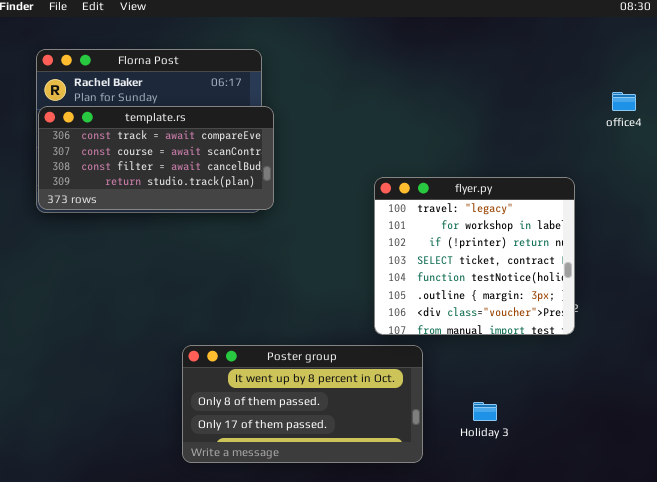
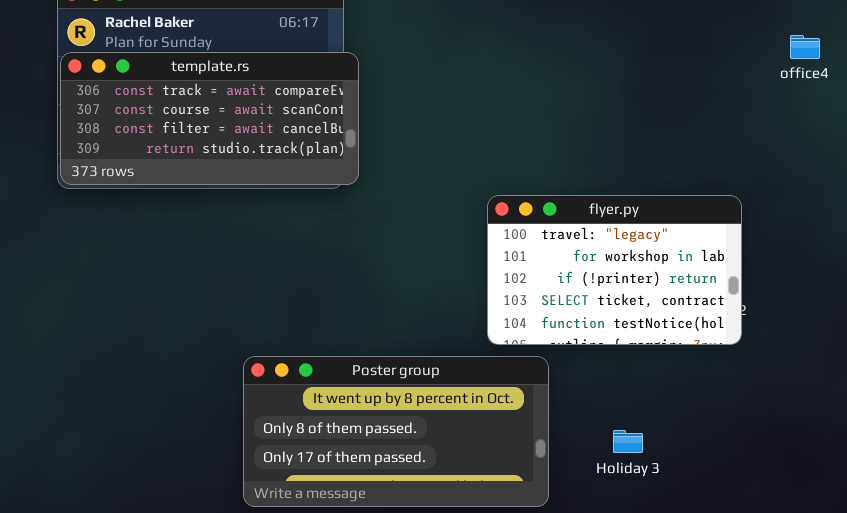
flyer.py: [374,177,575,335] -> [487,195,742,345], resized

